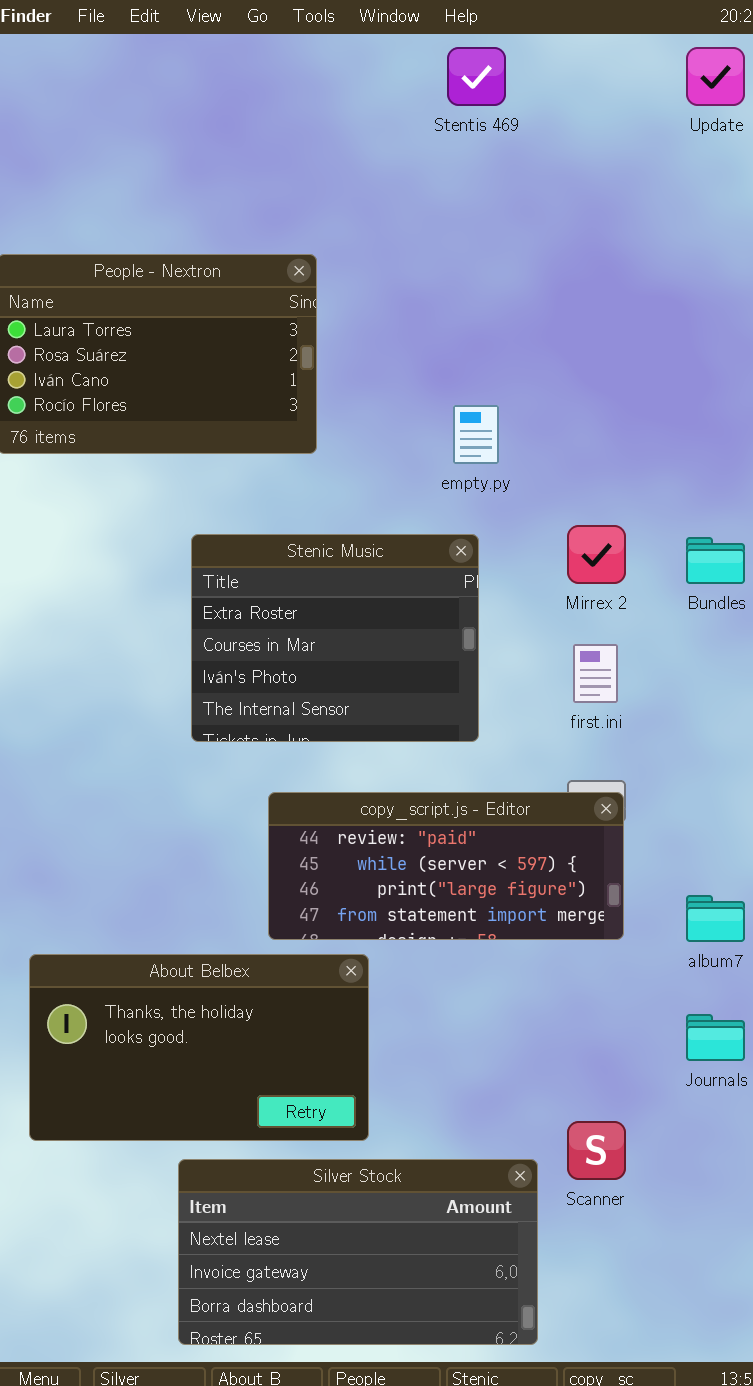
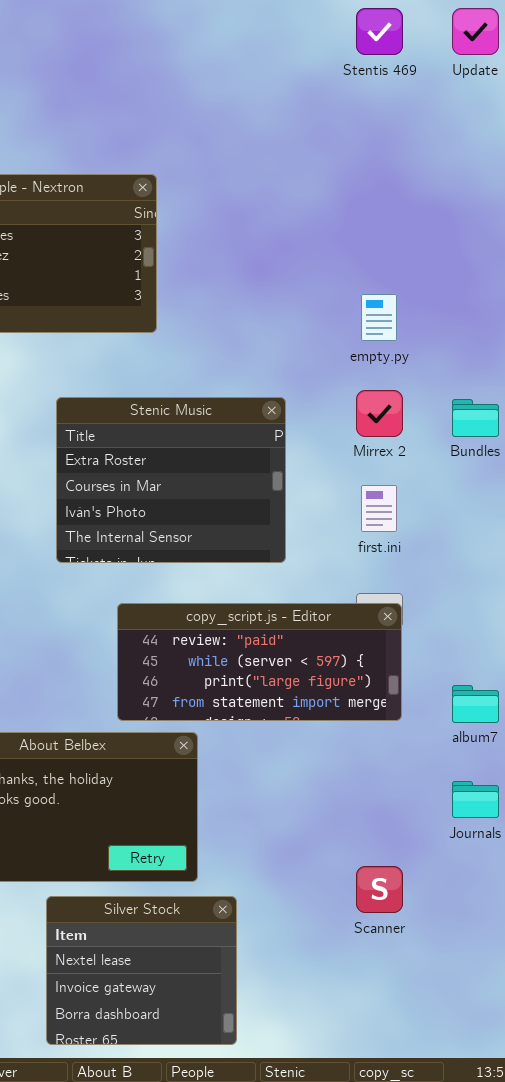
Stentis 469: [447,47,506,106] -> [356,8,403,55], moved
empty.py: [453,405,499,464] -> [361,294,397,341], moved
Silver Stock: [178,1159,538,1345] -> [46,896,237,1045], resized

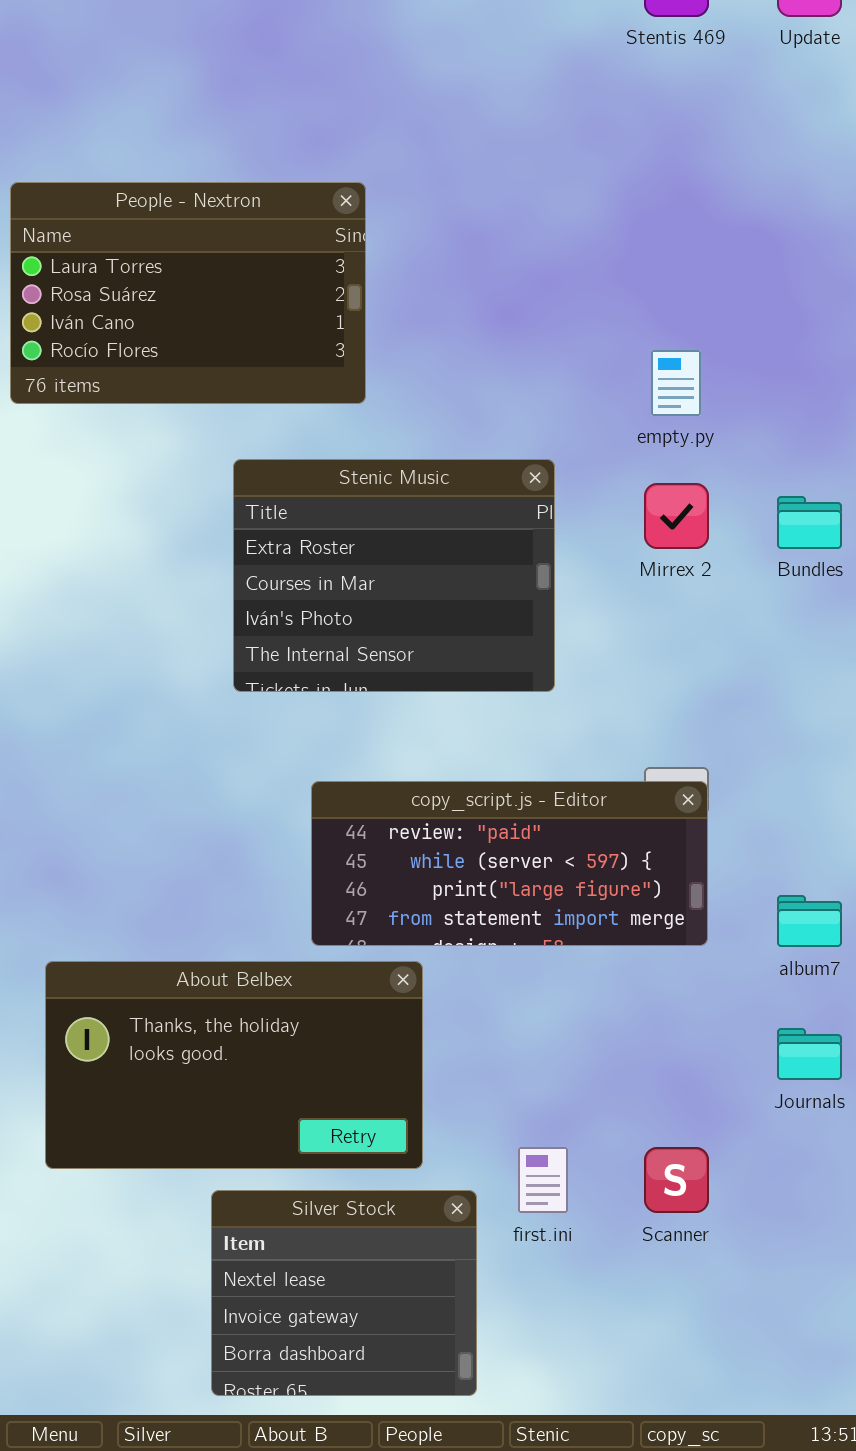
Stenic Music: [56,397,286,563] -> [233,459,555,692], moved
first.ini: [361,485,397,532] -> [518,1147,568,1213], moved

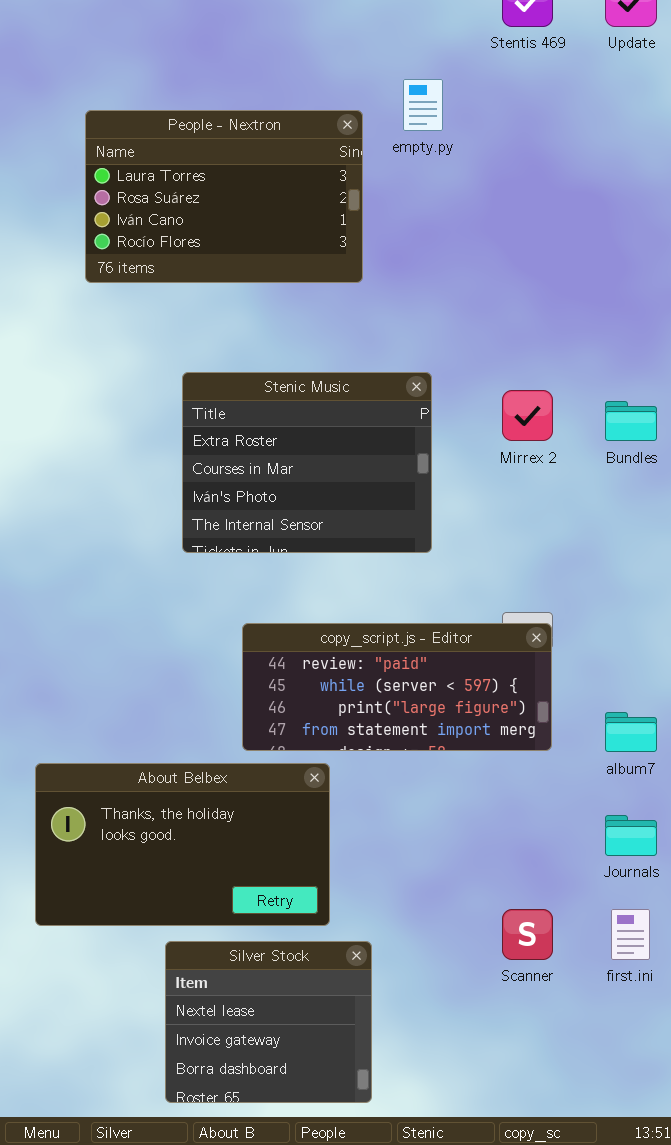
People - Nextron: [10,182,366,404] -> [85,110,363,283], moved
empty.py: [651,350,701,416] -> [403,79,443,131], moved
first.ini: [518,1147,568,1213] -> [611,909,650,960], moved

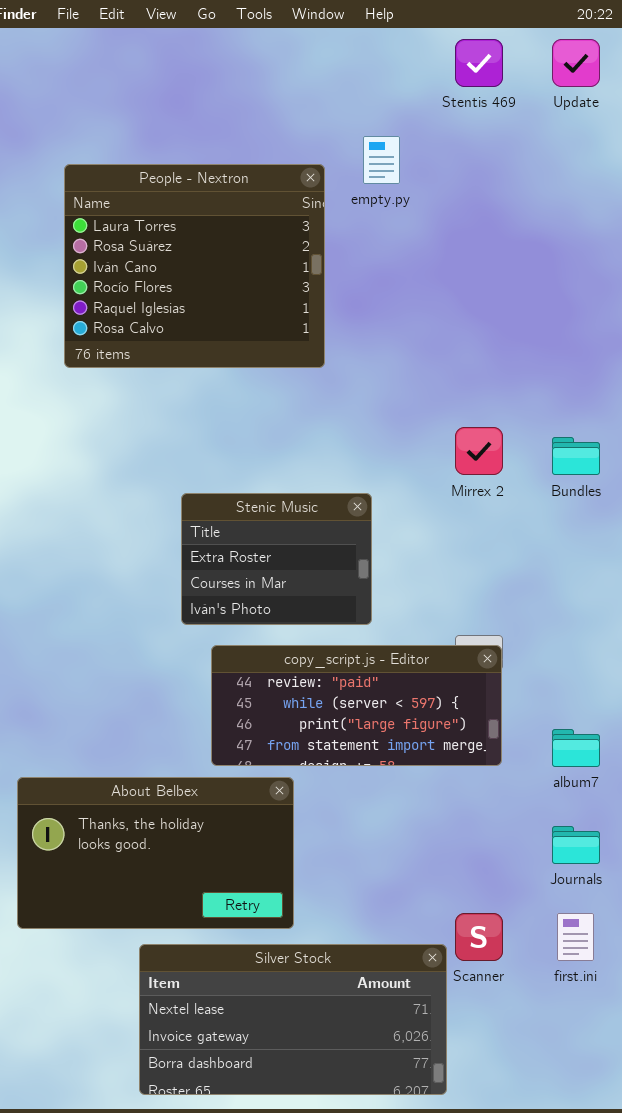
People - Nextron: [85,110,363,283] -> [64,164,325,368], resized
Stenic Music: [182,372,432,553] -> [181,493,372,625], moved, resized
Silver Stock: [165,941,372,1103] -> [139,944,447,1095], resized

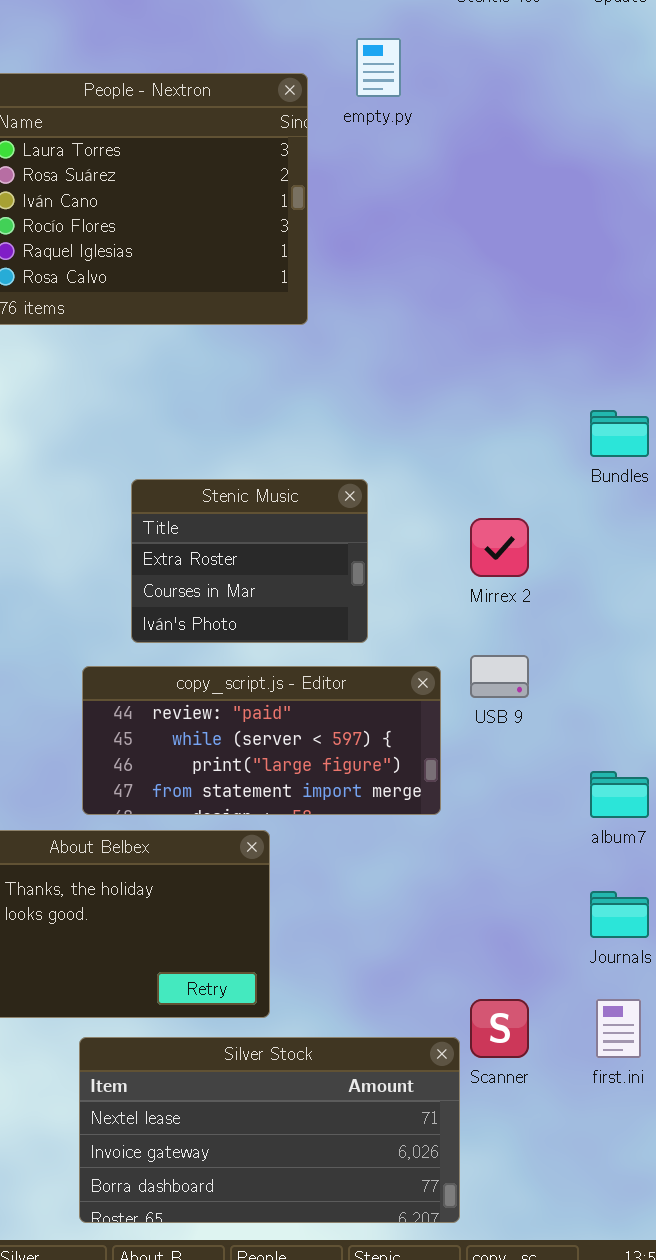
Mirrex 2: [455,427,503,475] -> [470,518,529,577], moved
copy_script.js - Editor: [211,645,502,766] -> [82,666,441,815], moved

